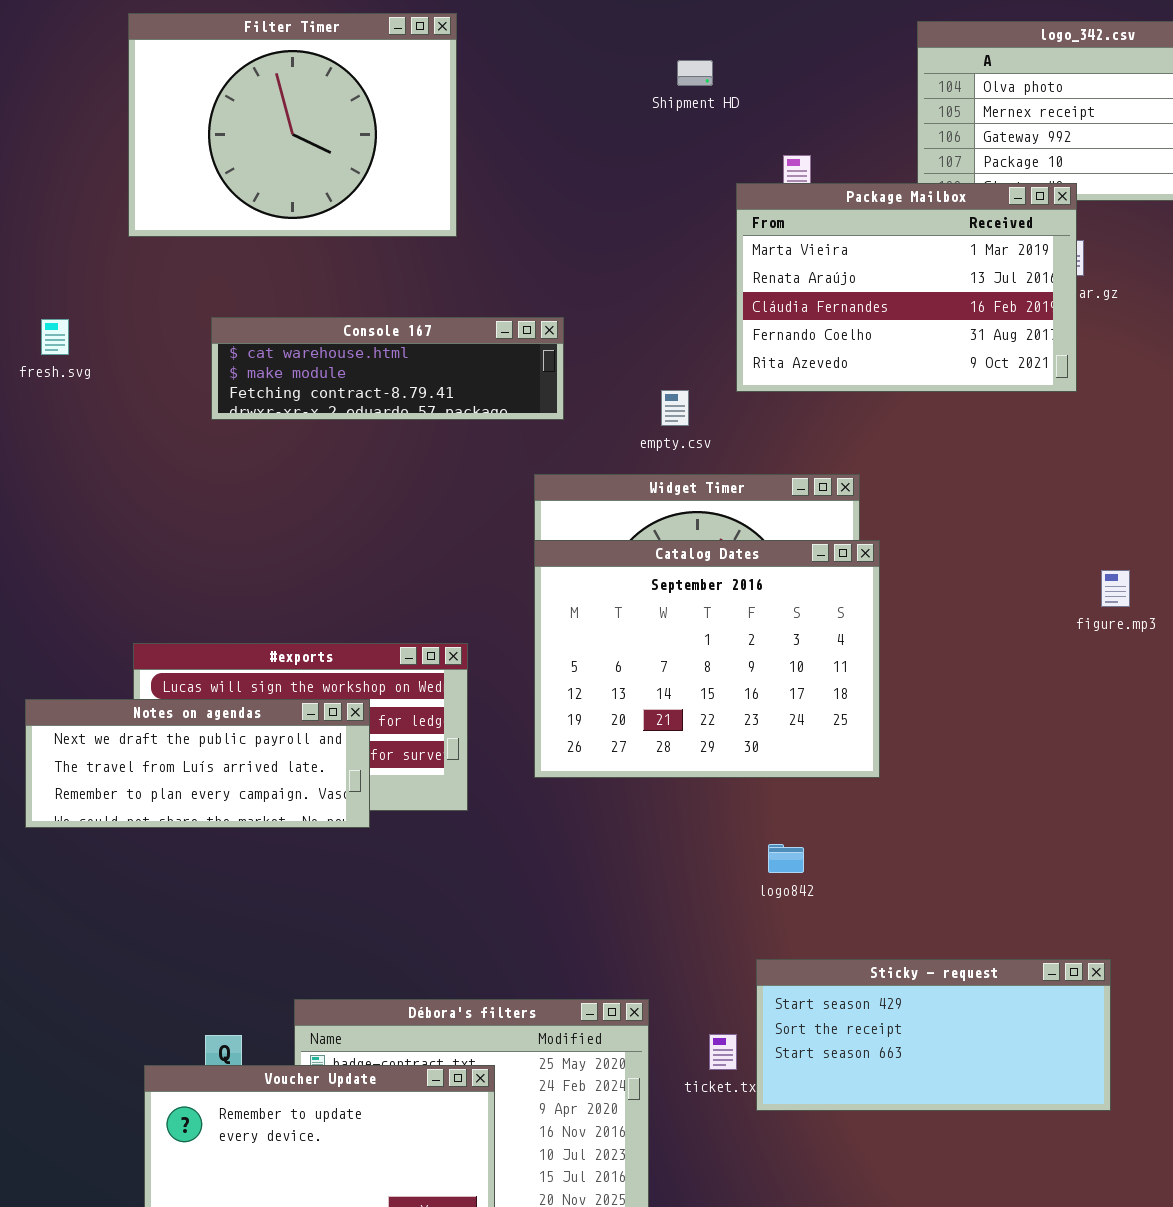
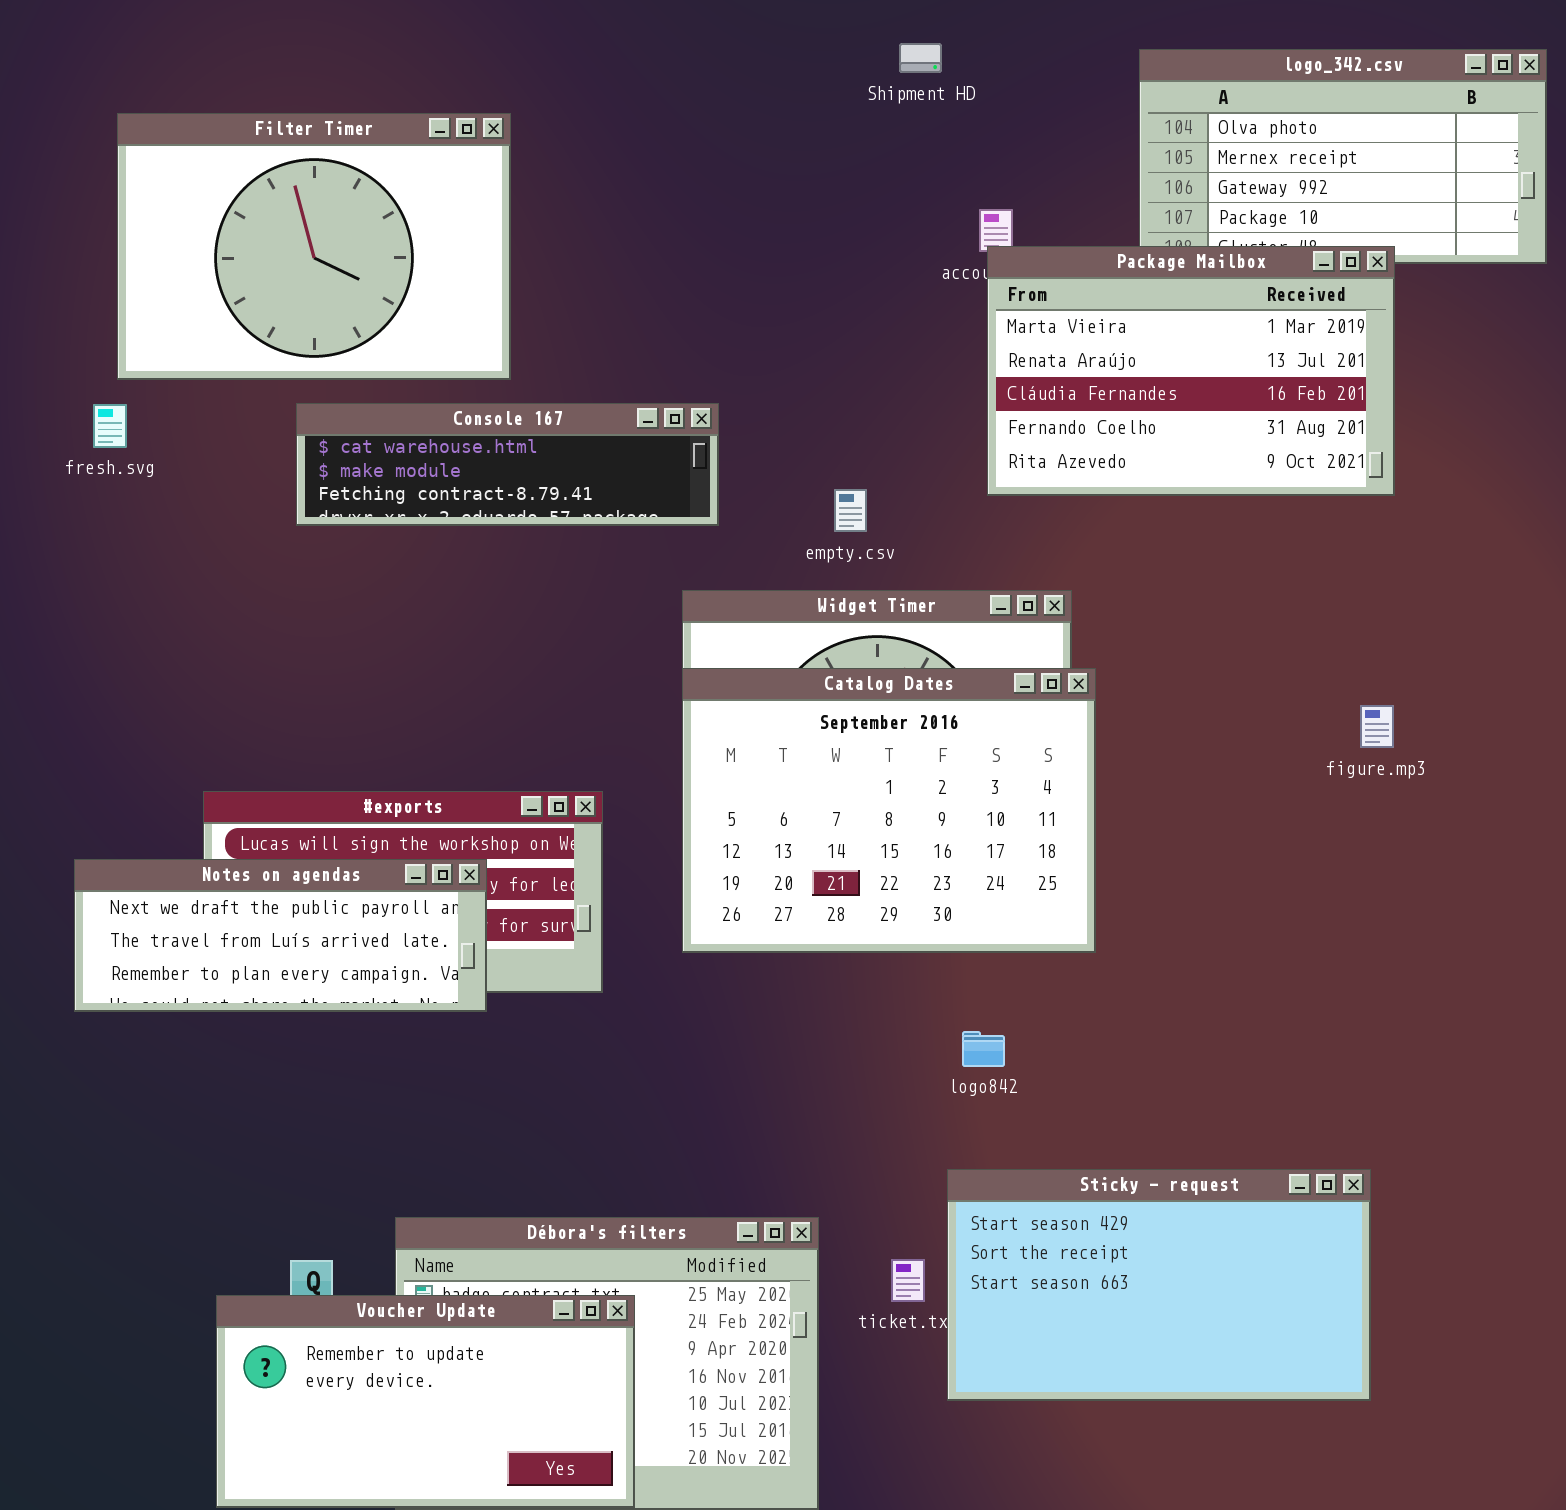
Filter Timer: [128,13,457,237] -> [117,113,511,380], moved
Shipment HD: [677,60,713,86] -> [899,43,942,73], moved
Package Mailbox: [736,183,1077,392] -> [987,246,1395,496], moved
Sticky - request: [756,959,1111,1111] -> [947,1169,1371,1401], resized

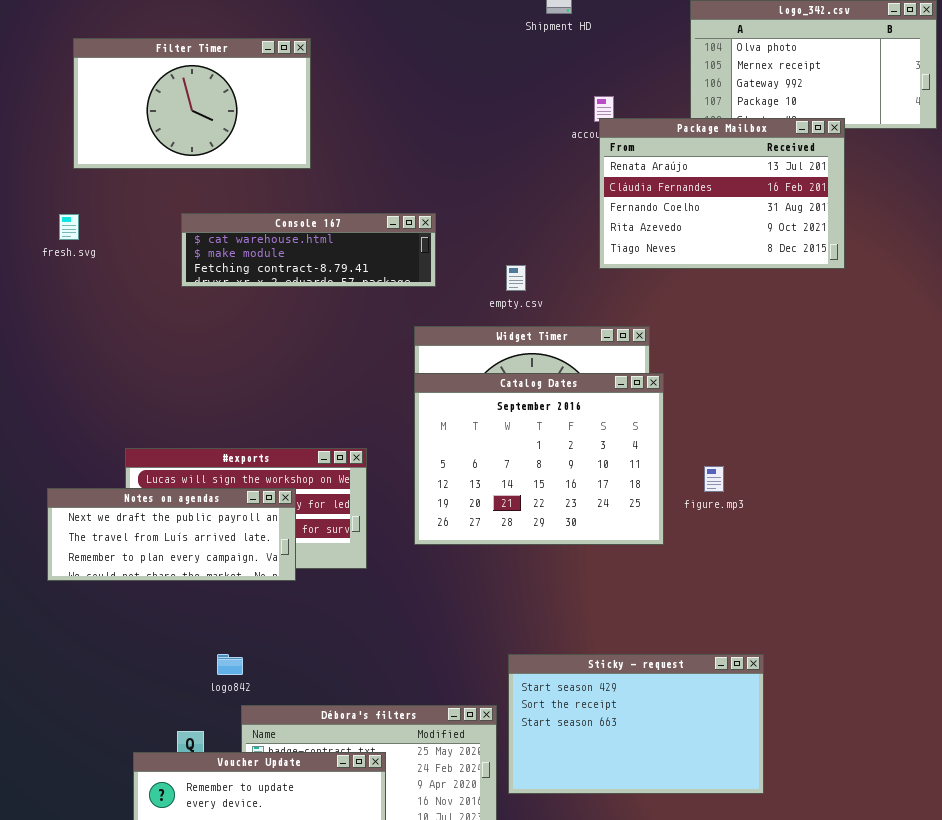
Filter Timer: [117,113,511,380] -> [73,38,311,169], resized
Package Mailbox: [987,246,1395,496] -> [599,118,845,269], scrolled down 1 row
figure.mp3: [1360,705,1394,748] -> [704,466,724,492], moved
logo842: [962,1031,1005,1067] -> [217,654,243,675], moved
Sticky - request: [947,1169,1371,1401] -> [508,654,764,794], moved

